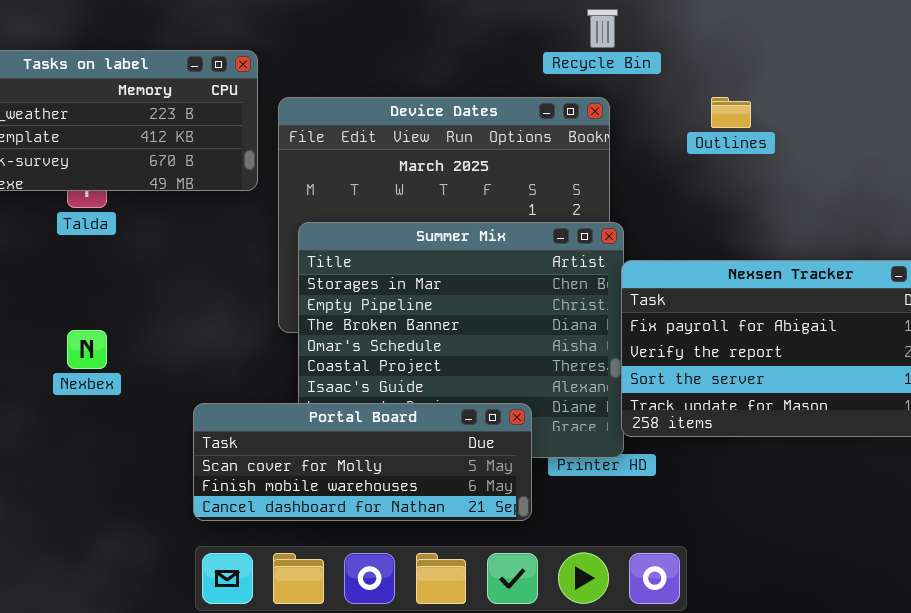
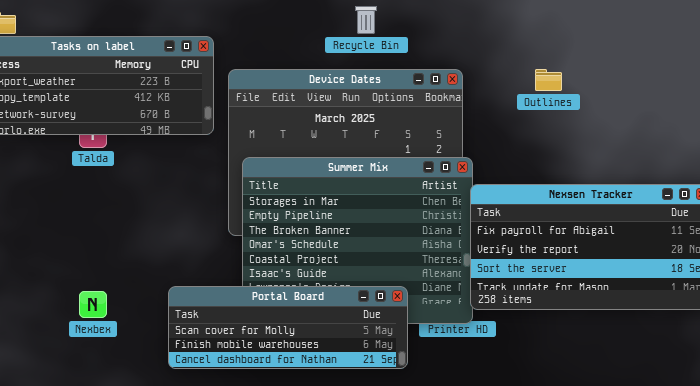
Recycle Bin: [587,9,618,48] -> [355,6,377,34], moved
Nexbex: [67,330,107,369] -> [79,291,107,318], moved

